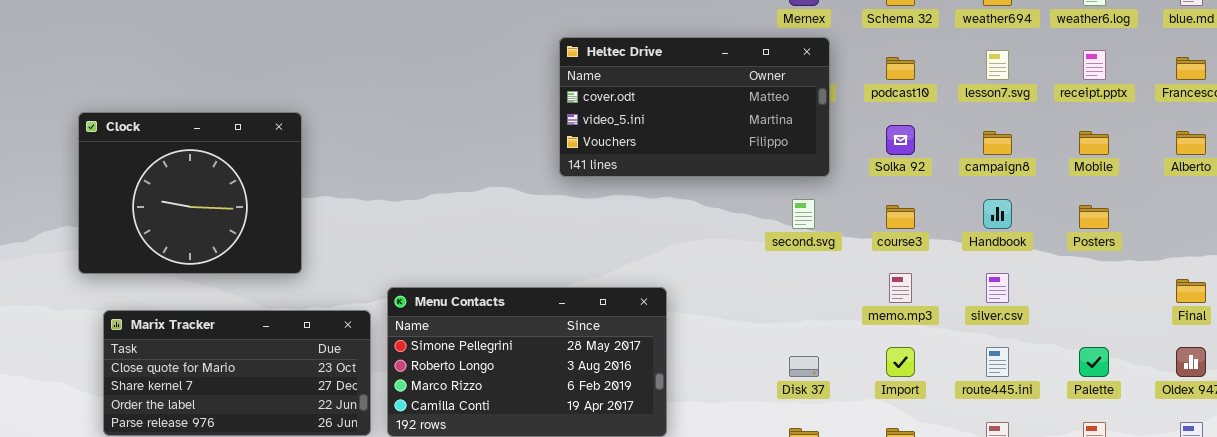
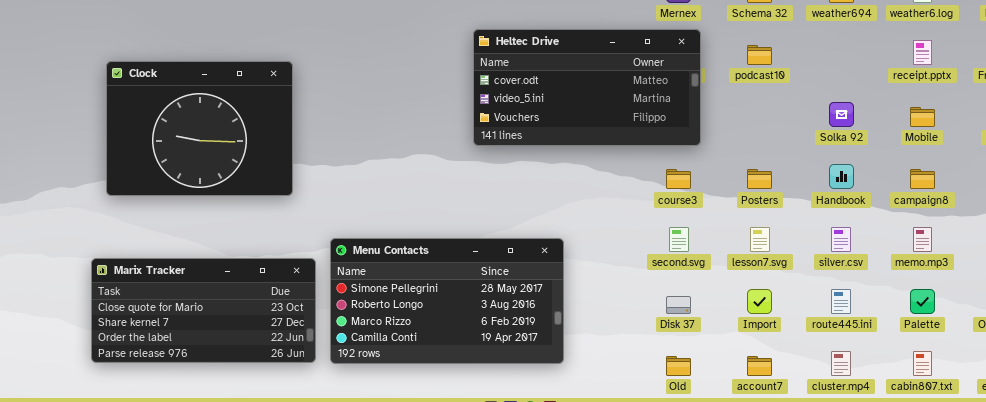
lesson7.svg: [986,50,1009,80] -> [750,227,770,252], moved
Clock: [78,112,302,274] -> [106,61,293,196], moved
Solka 92: [886,125,915,155] -> [829,102,854,127], moved
campaign8: [983,131,1012,155] -> [910,169,935,189], moved
second.svg: [792,199,815,229] -> [669,227,689,252], moved
course3: [886,205,915,229] -> [666,169,691,189], moved
Posters: [1079,205,1109,229] -> [747,169,772,189], moved
memo.mp3: [889,273,912,303] -> [913,227,932,252], moved

